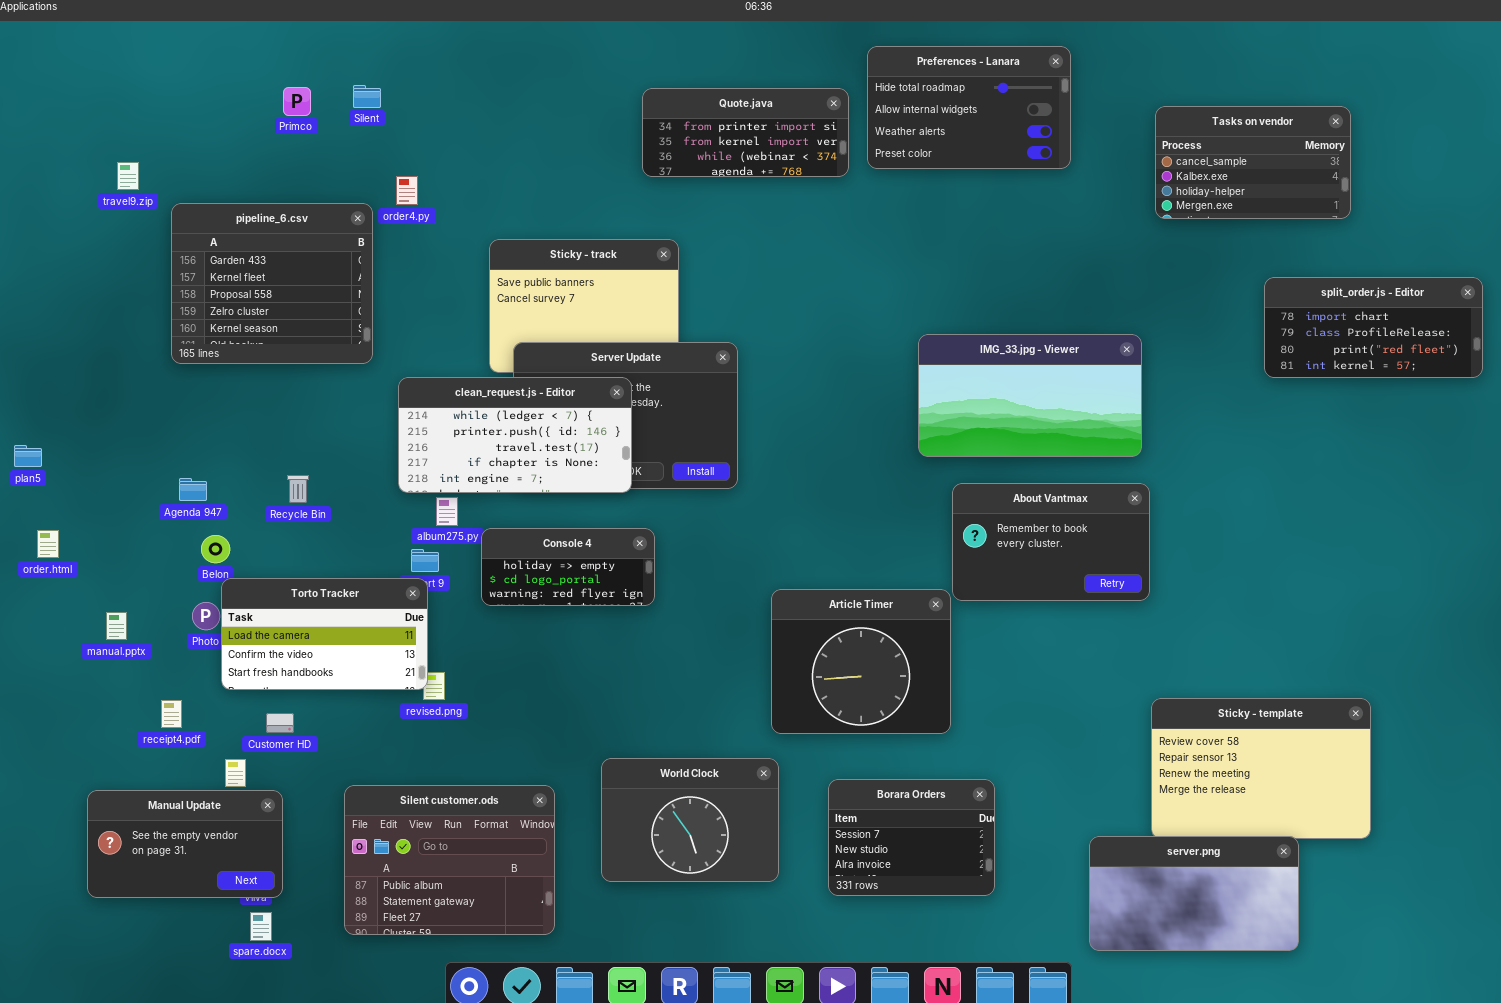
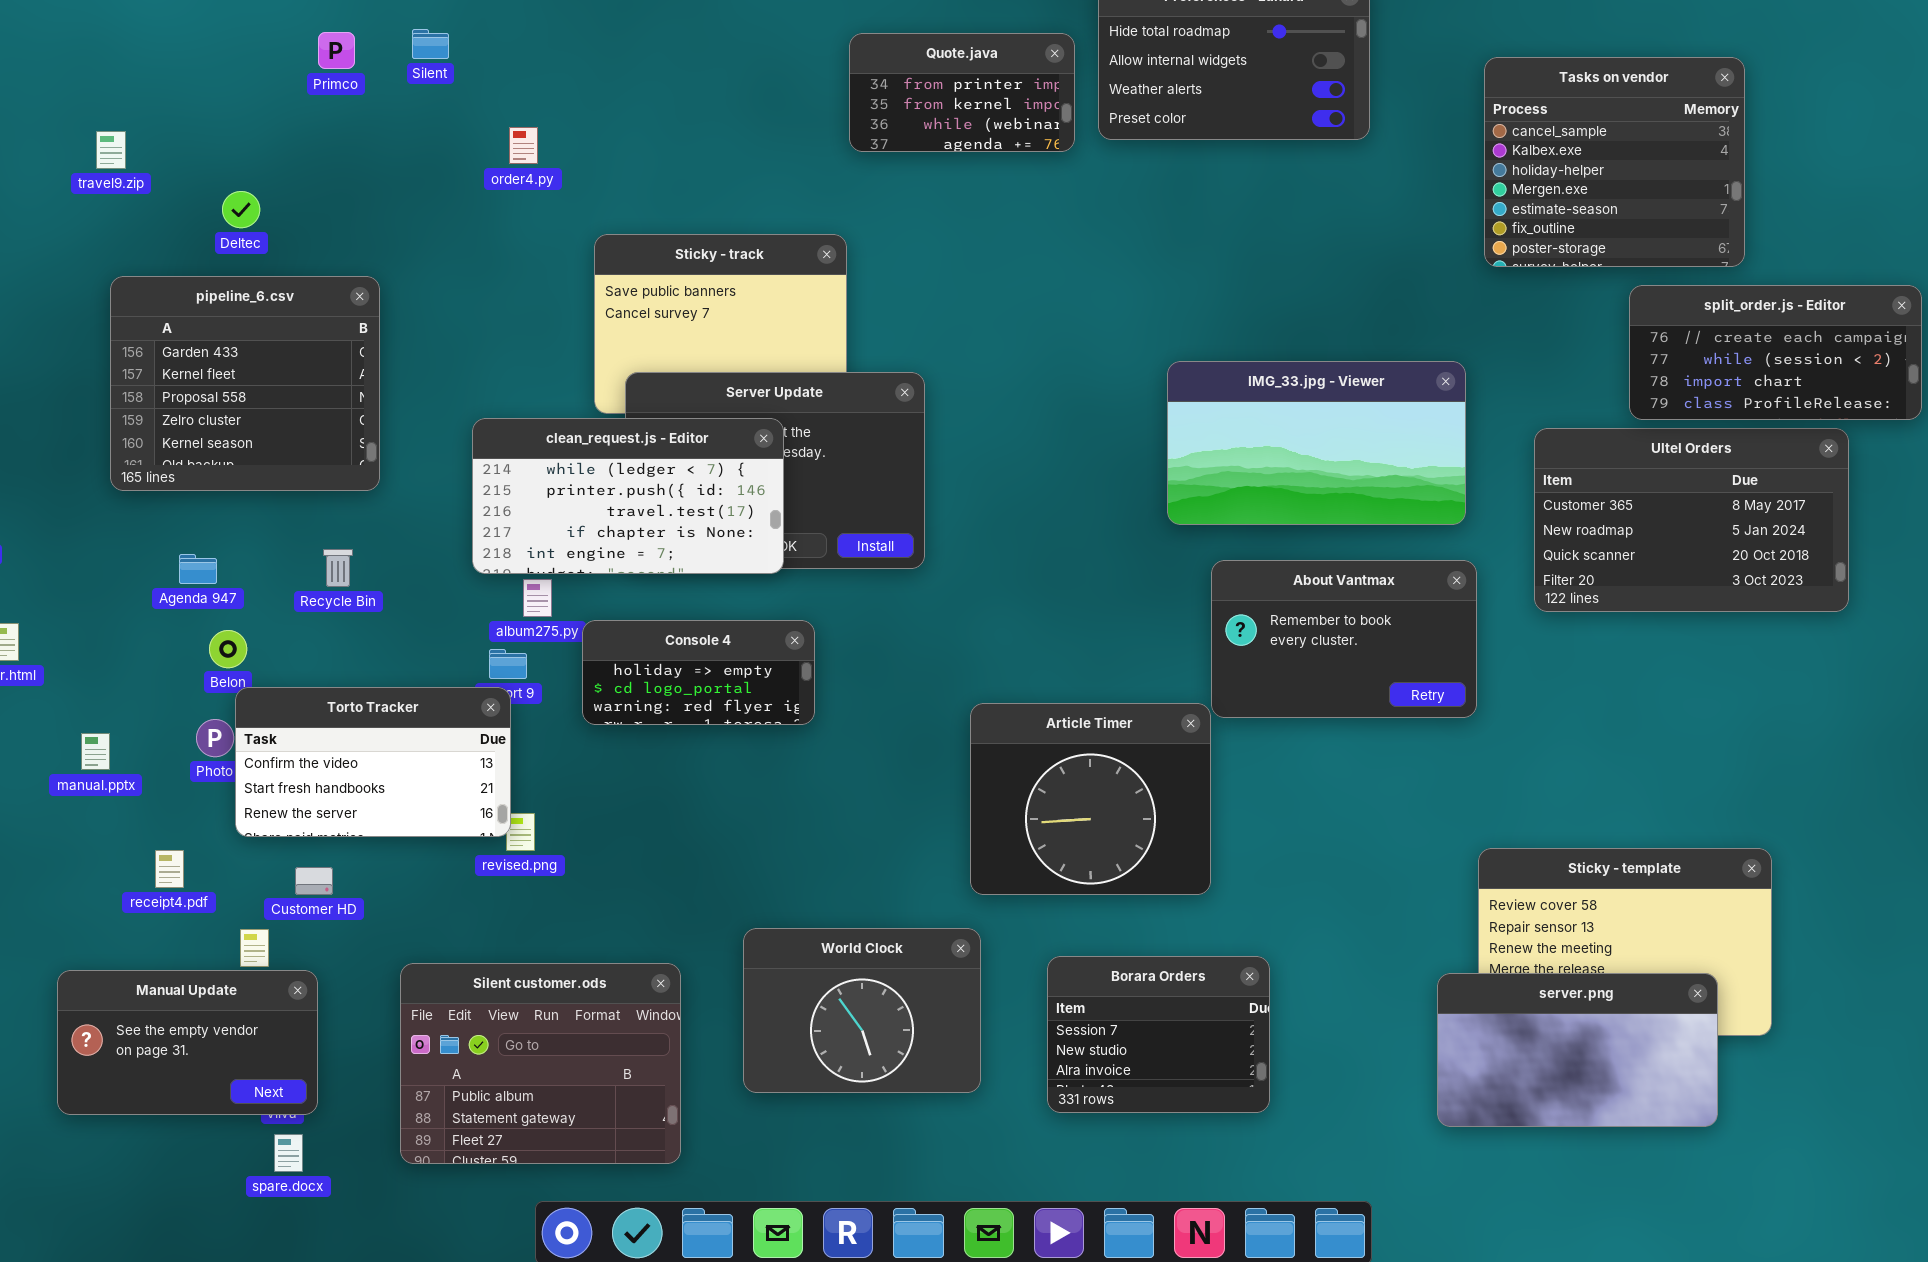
Quote.java: [642,88,849,177] -> [849,33,1075,152], resized
Tasks on vendor: [1155,106,1351,219] -> [1484,57,1745,267], resized
order4.py: [396,176,418,205] -> [509,127,538,164], moved
pipeline_6.csv: [171,203,373,364] -> [110,276,380,491], moved
split_order.js - Editor: [1264,277,1483,378] -> [1629,285,1922,420], scrolled up 2 rows
Ultel Orders: none -> [1534,428,1849,612], opened
Torto Tracker: [221,578,428,690] -> [235,687,511,837], scrolled down 1 row
server.png: [1089,836,1299,951] -> [1437,973,1718,1127], moved

